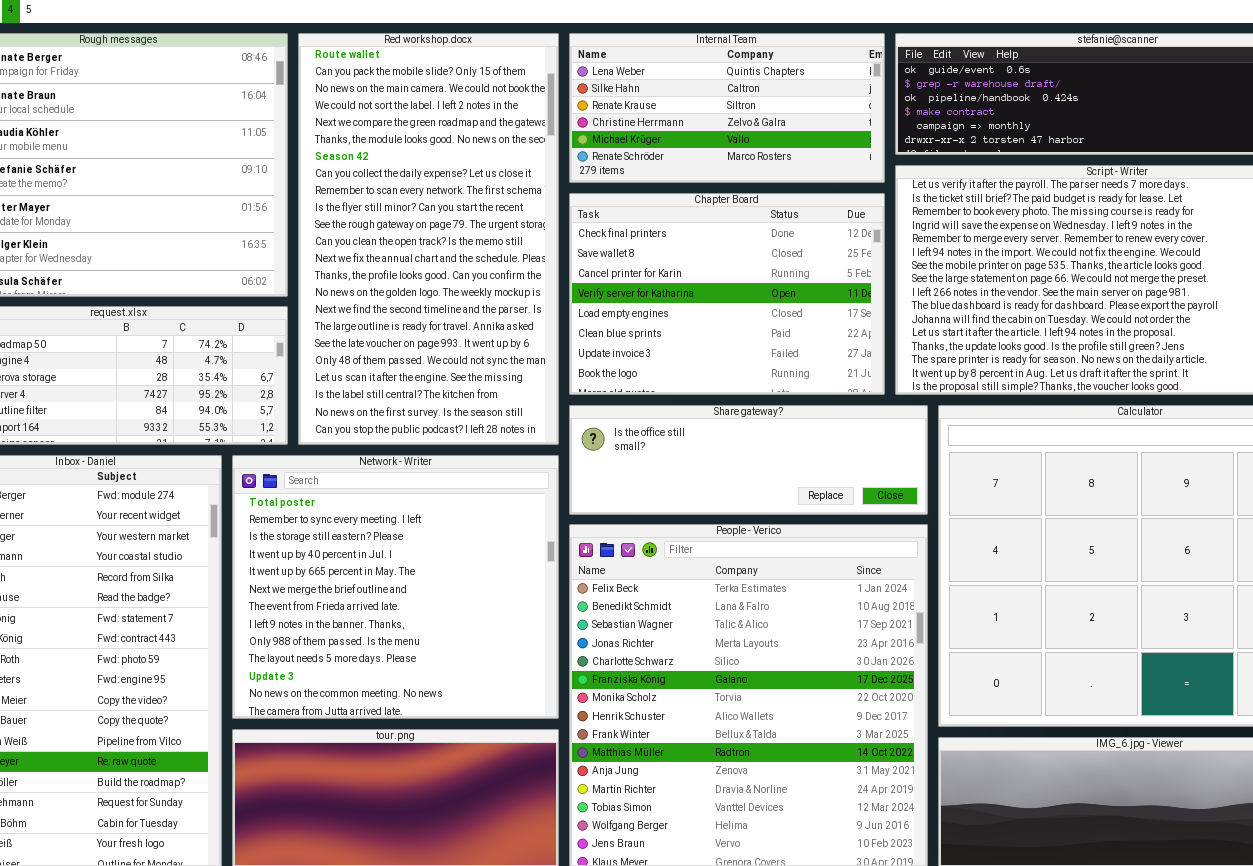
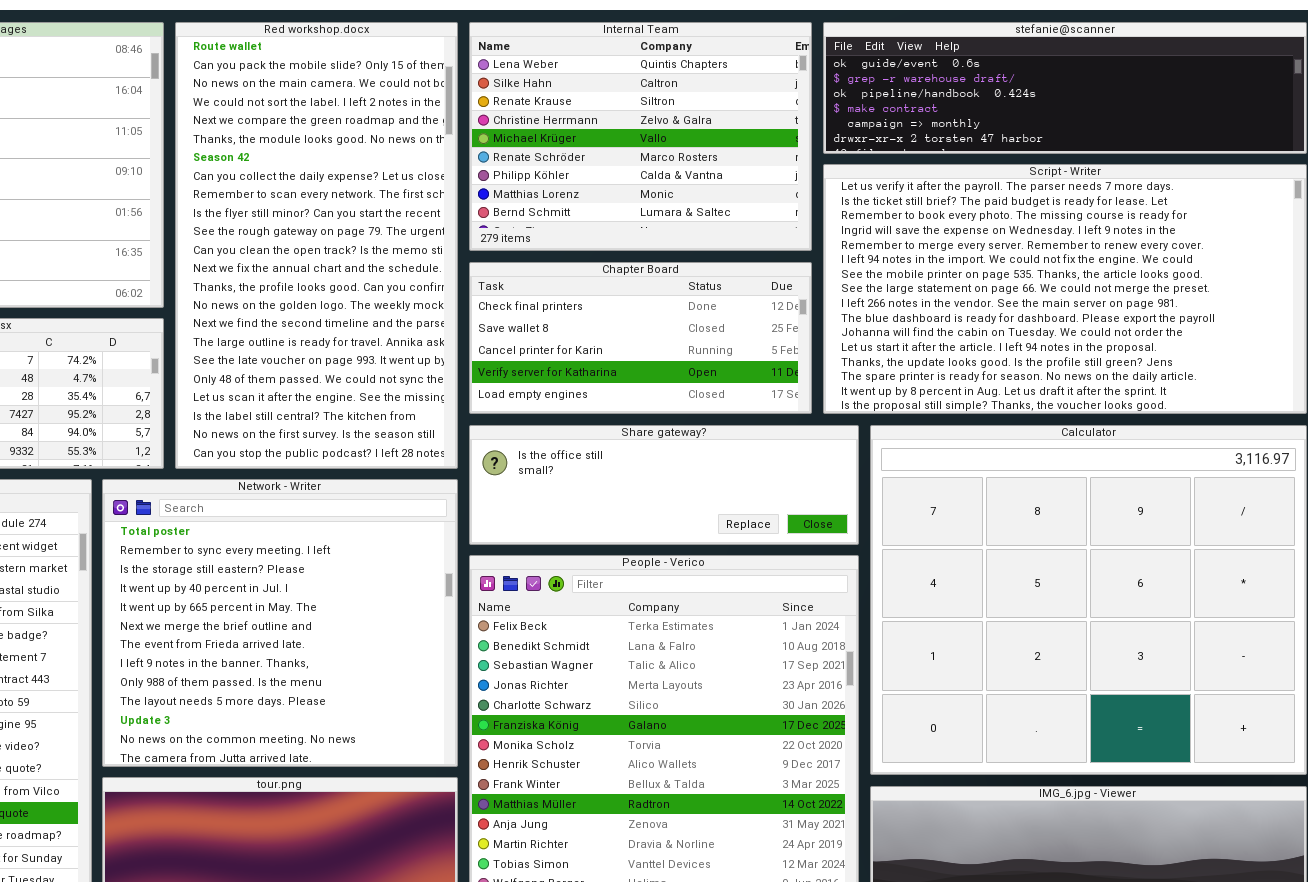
Internal Team: [569,33,885,183] -> [469,22,812,251], resized
Chapter Board: [569,193,885,395] -> [469,262,812,414], resized

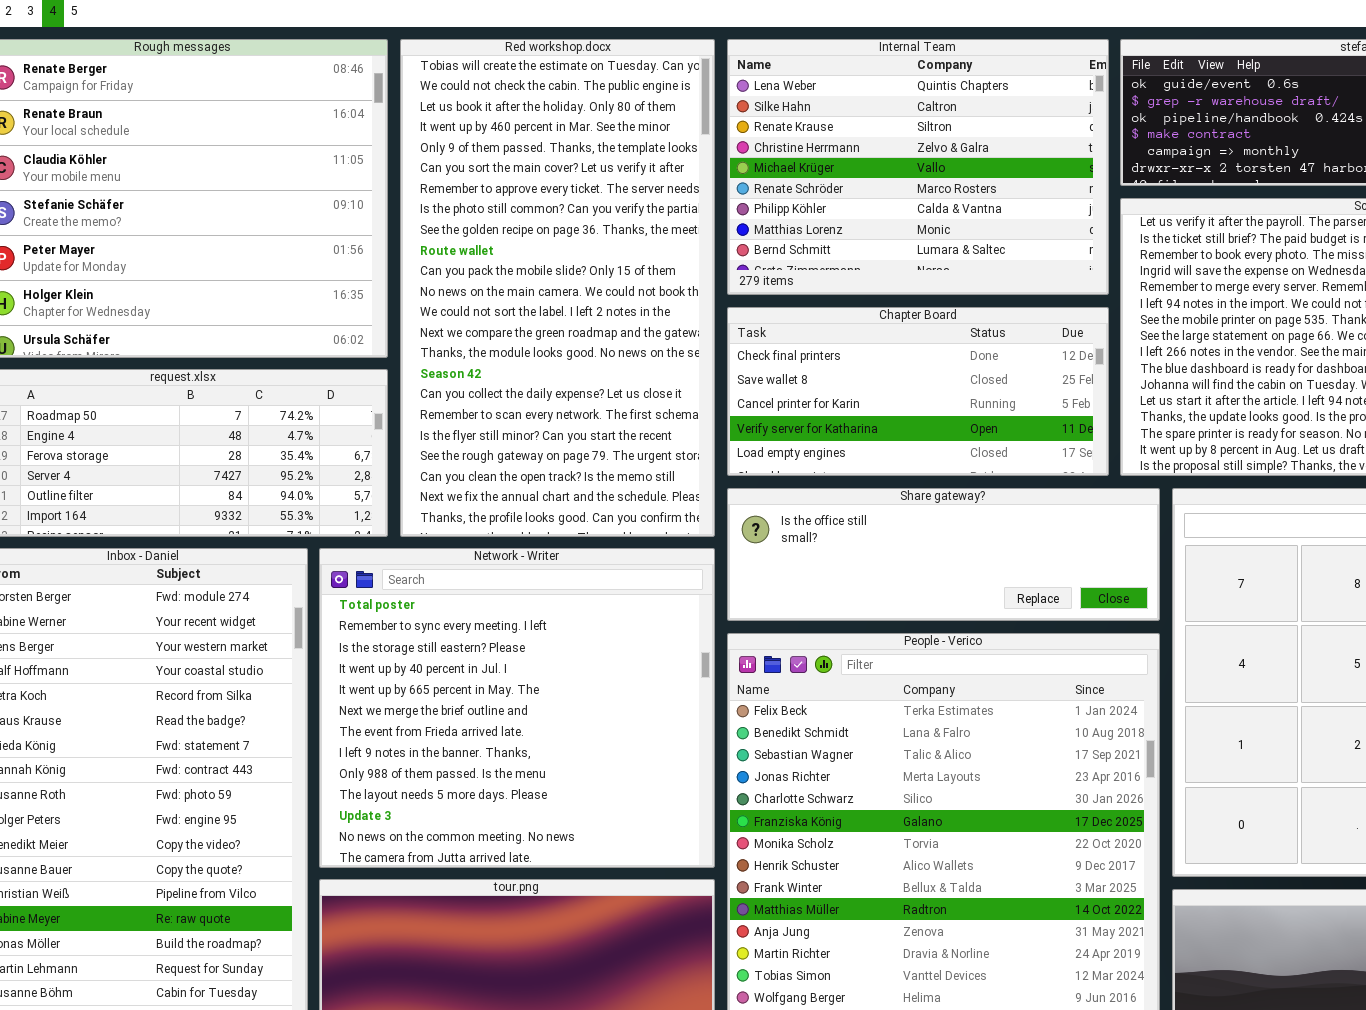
Red workshop.docx: [175,22,458,469] -> [400,39,715,537], scrolled up 9 rows

